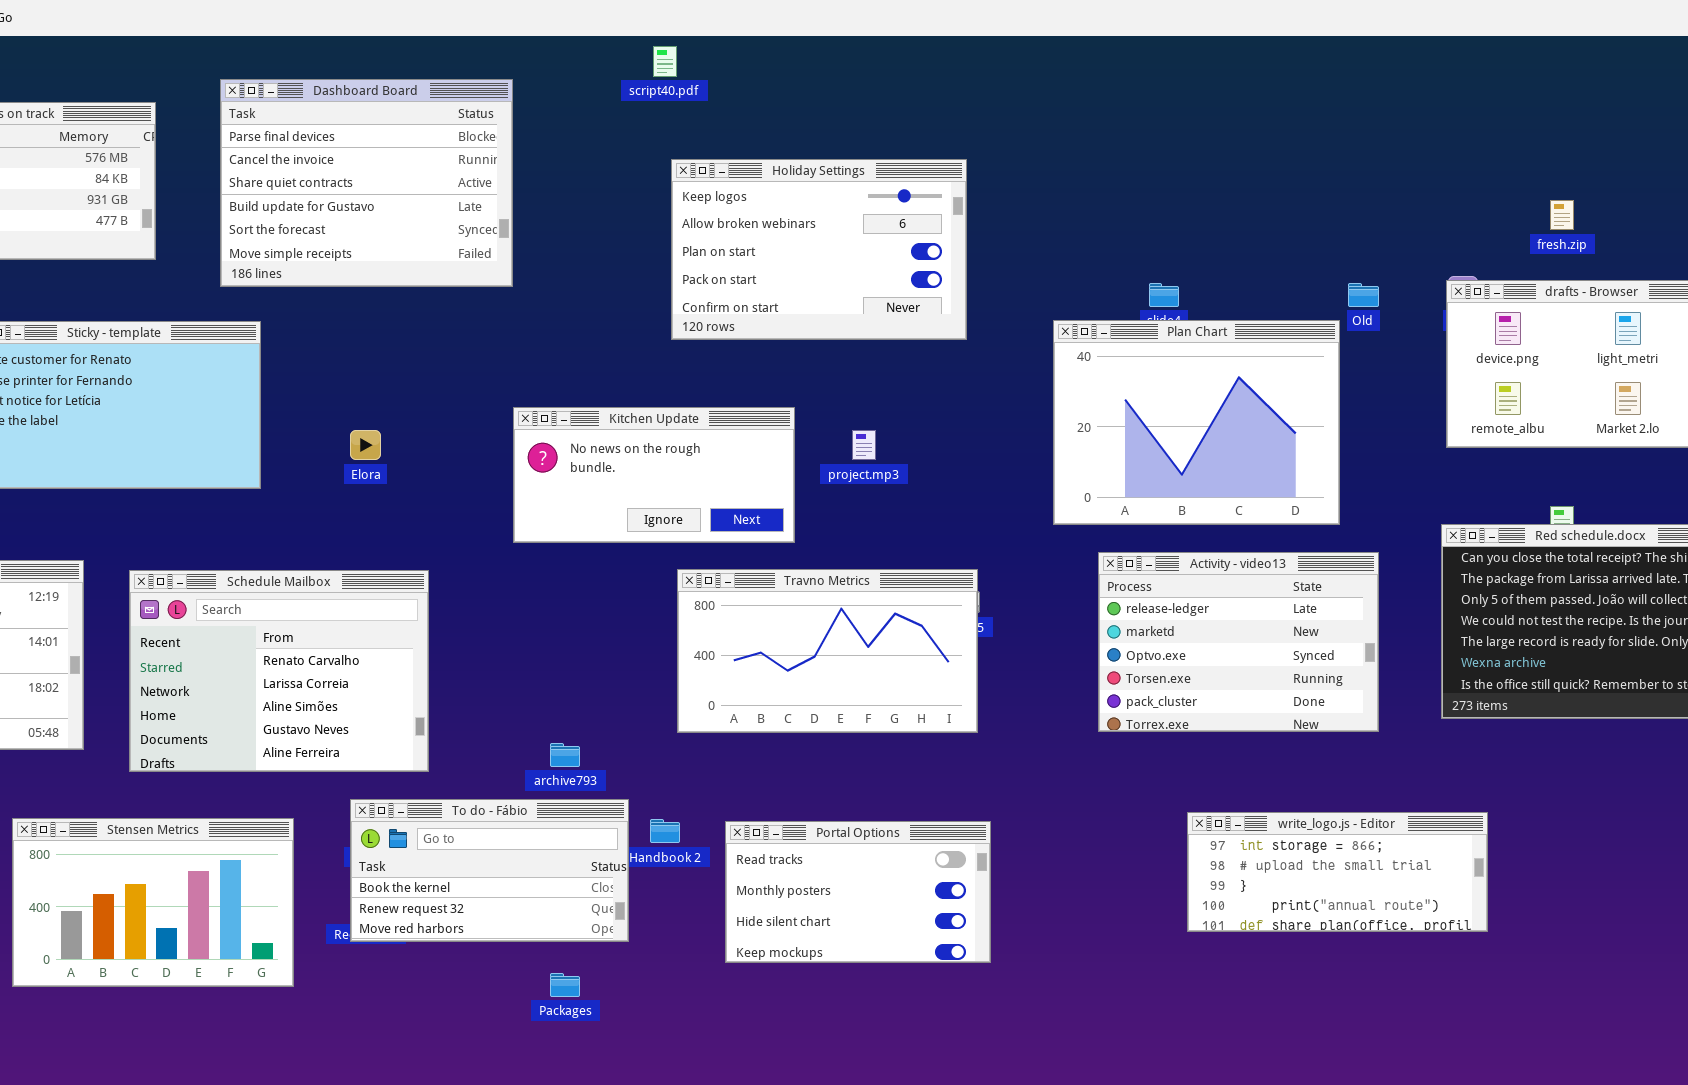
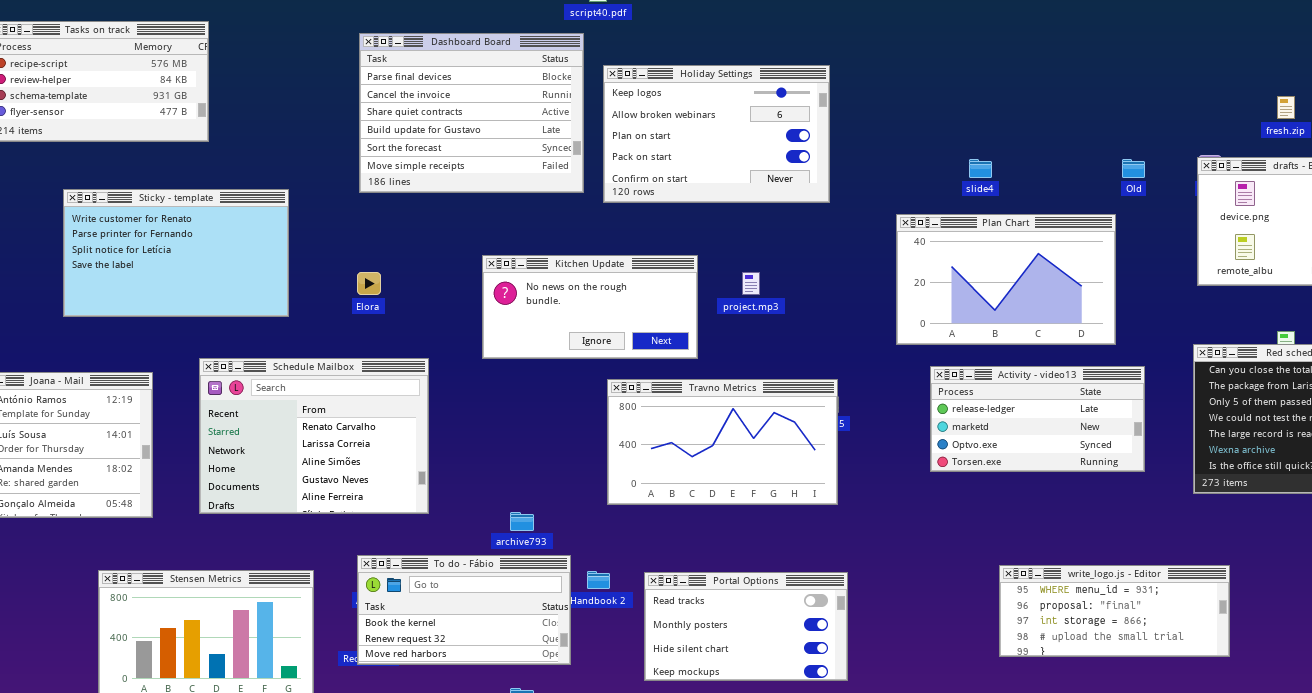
Dashboard Board: [220,79,513,287] -> [359,33,584,193], moved
Plan Chart: [1053,320,1340,525] -> [896,214,1116,345], resized
Activity - video13: [1098,552,1379,732] -> [930,366,1145,472], resized
Schedule Mailbox: [129,570,429,772] -> [199,358,429,514], moved
write_logo.js - Editor: [1187,812,1488,932] -> [999,565,1230,657], scrolled up 2 rows

